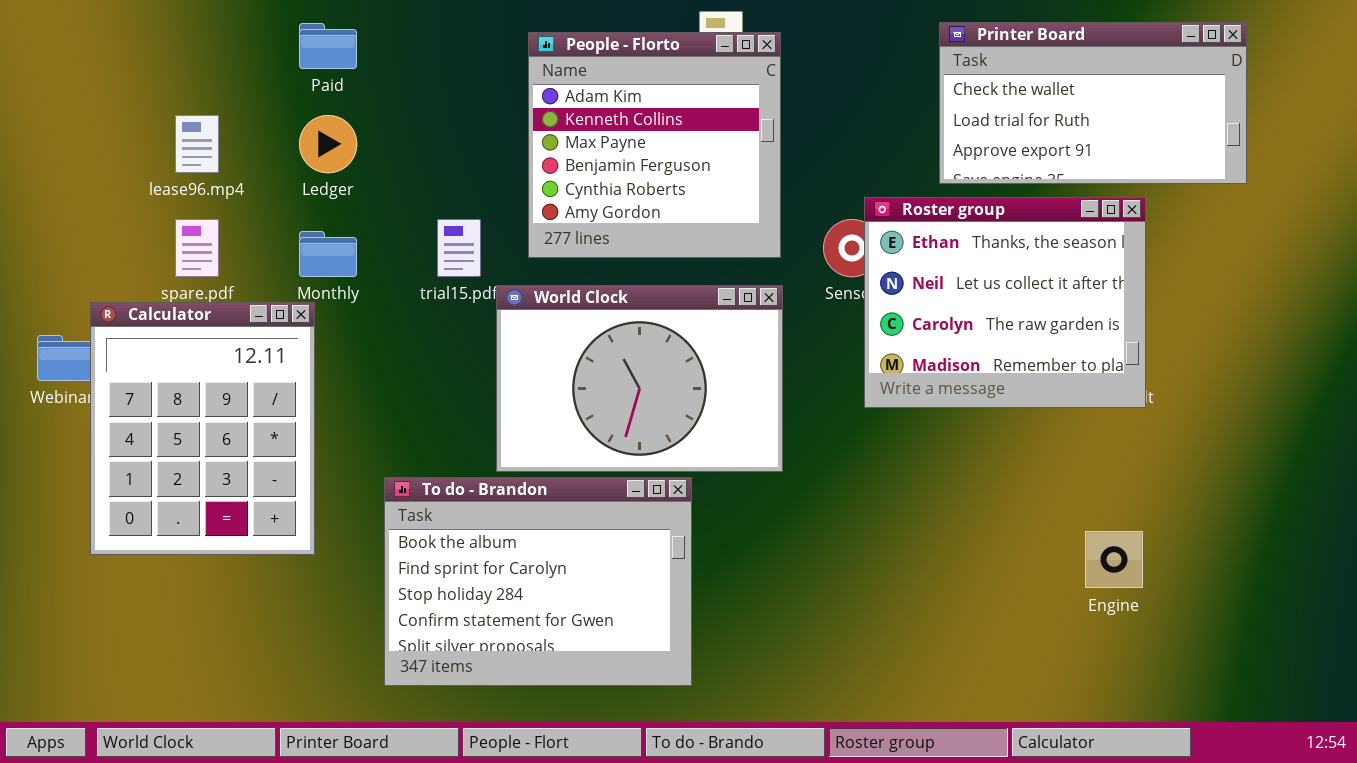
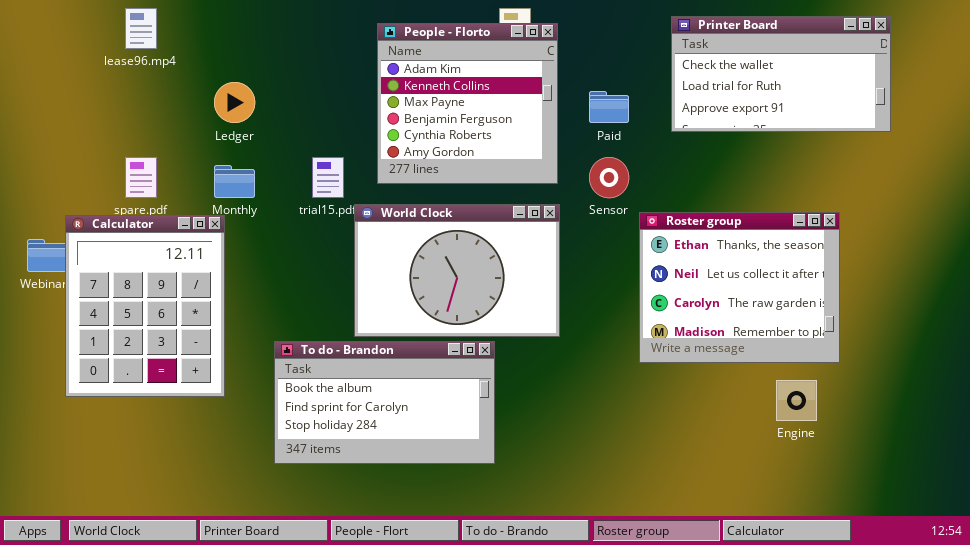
Paid: [299,23,357,69] -> [589,91,629,123], moved
lease96.mp4: [175,115,219,173] -> [125,8,157,49], moved
Roster group: [864,197,1146,408] -> [639,212,840,363], moved
To do - Brandon: [384,477,692,686] -> [274,341,495,464], resized

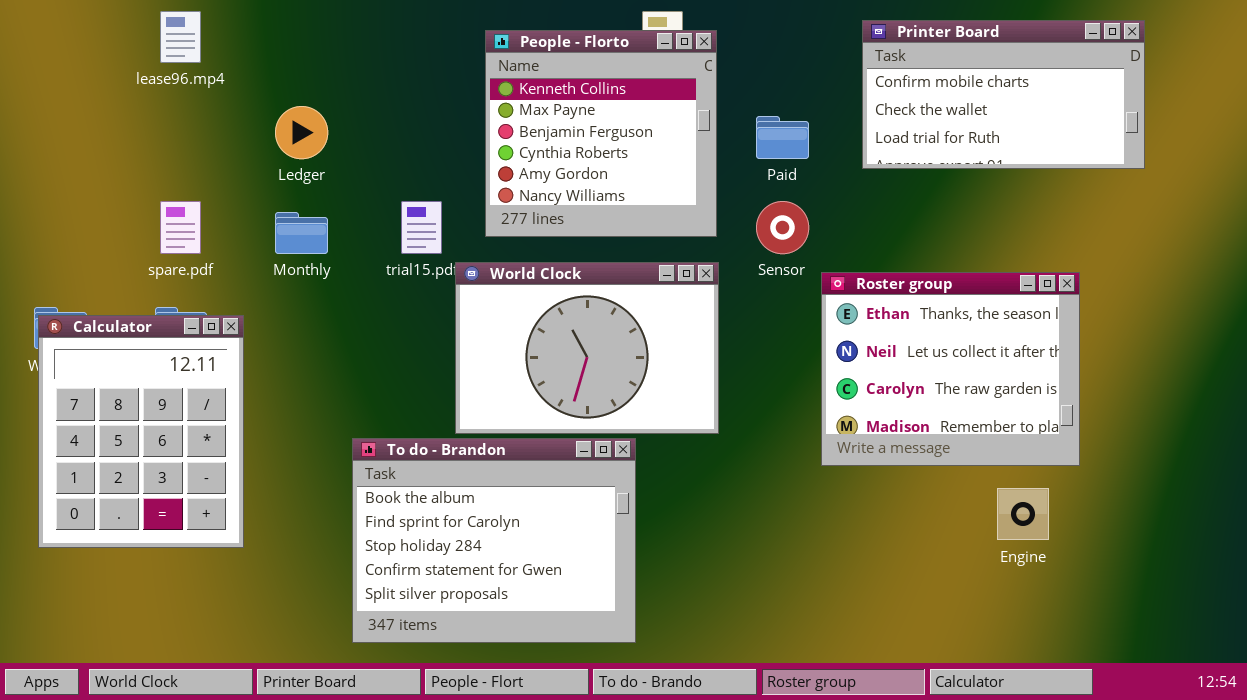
Printer Board: [671,16,891,132] -> [862,20,1145,169], scrolled up 1 row
People - Florto: [377,23,558,184] -> [485,30,717,237], scrolled down 1 row
Calculator: [65,215,225,397] -> [38,315,244,548], moved
To do - Brandon: [274,341,495,464] -> [352,438,636,643], resized

